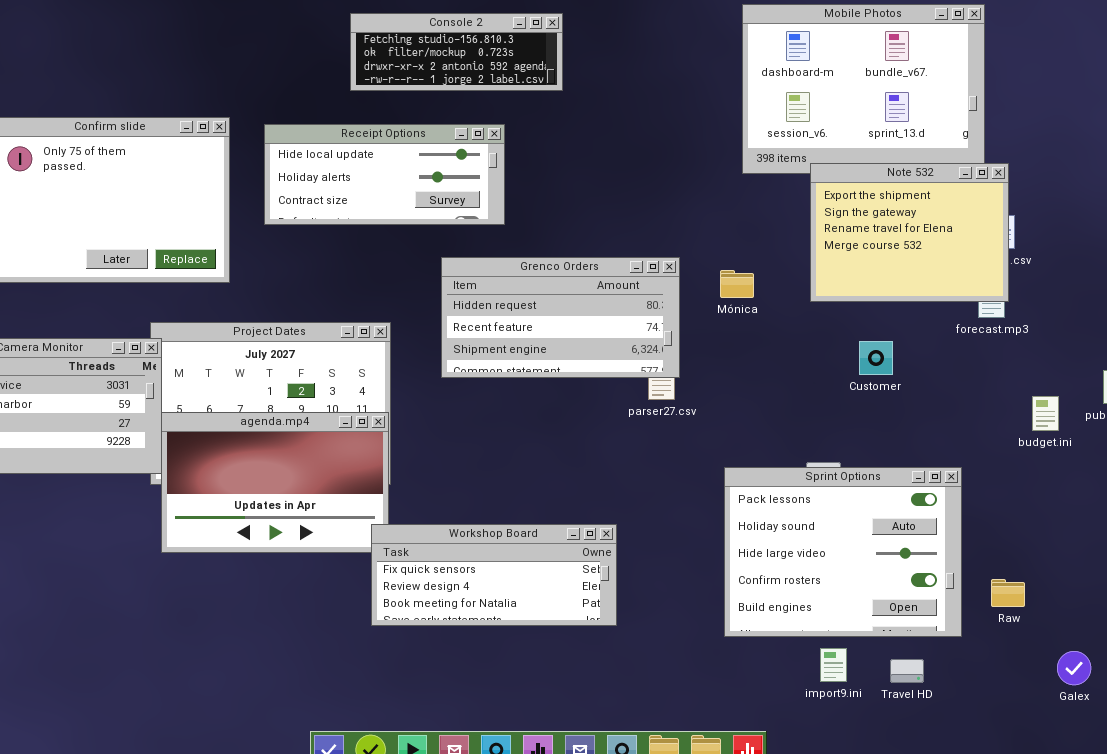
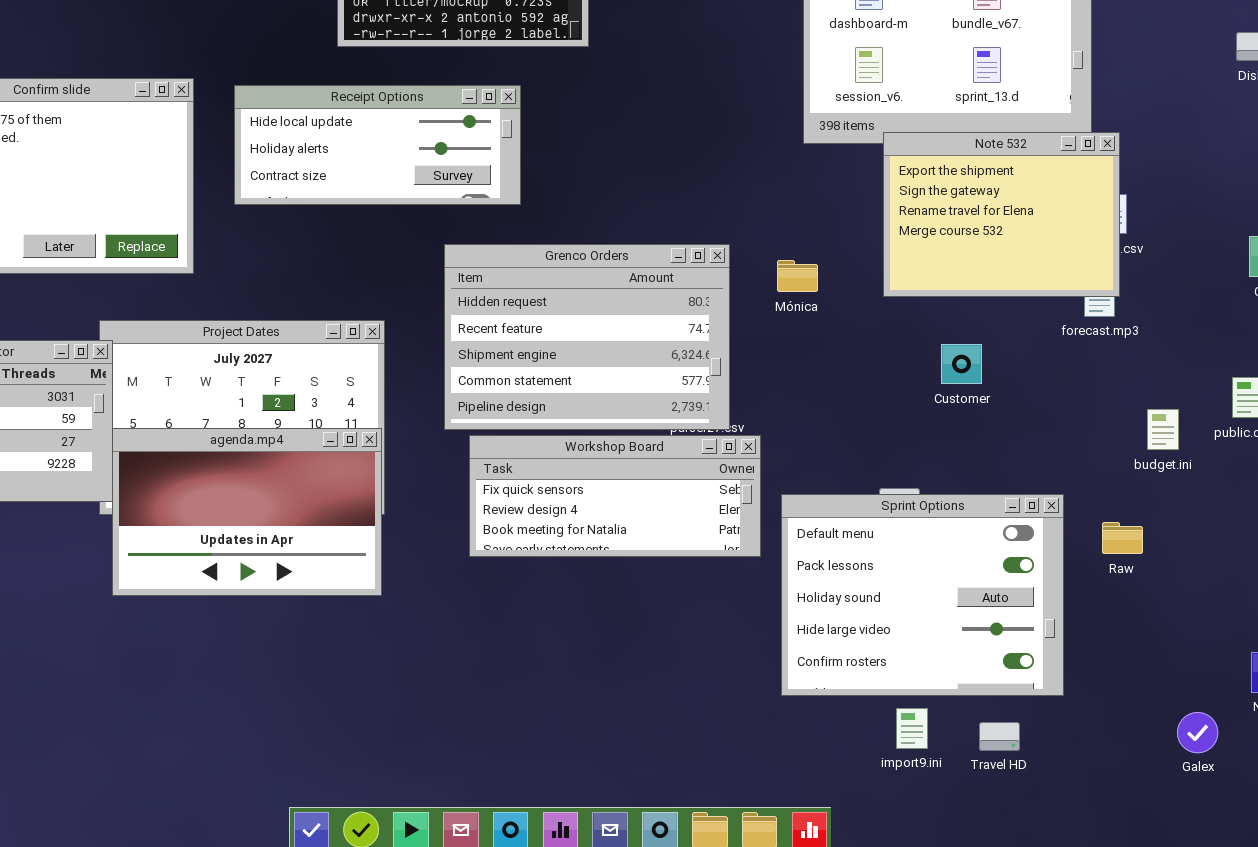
Grenco Orders: [441,257,680,378] -> [444,244,730,430], resized
Sprint Options: [724,467,962,637] -> [781,494,1064,696], scrolled up 1 row
Workshop Board: [371,524,617,626] -> [469,435,761,557], moved
Raw: [991,579,1025,607] -> [1102,522,1143,554], moved

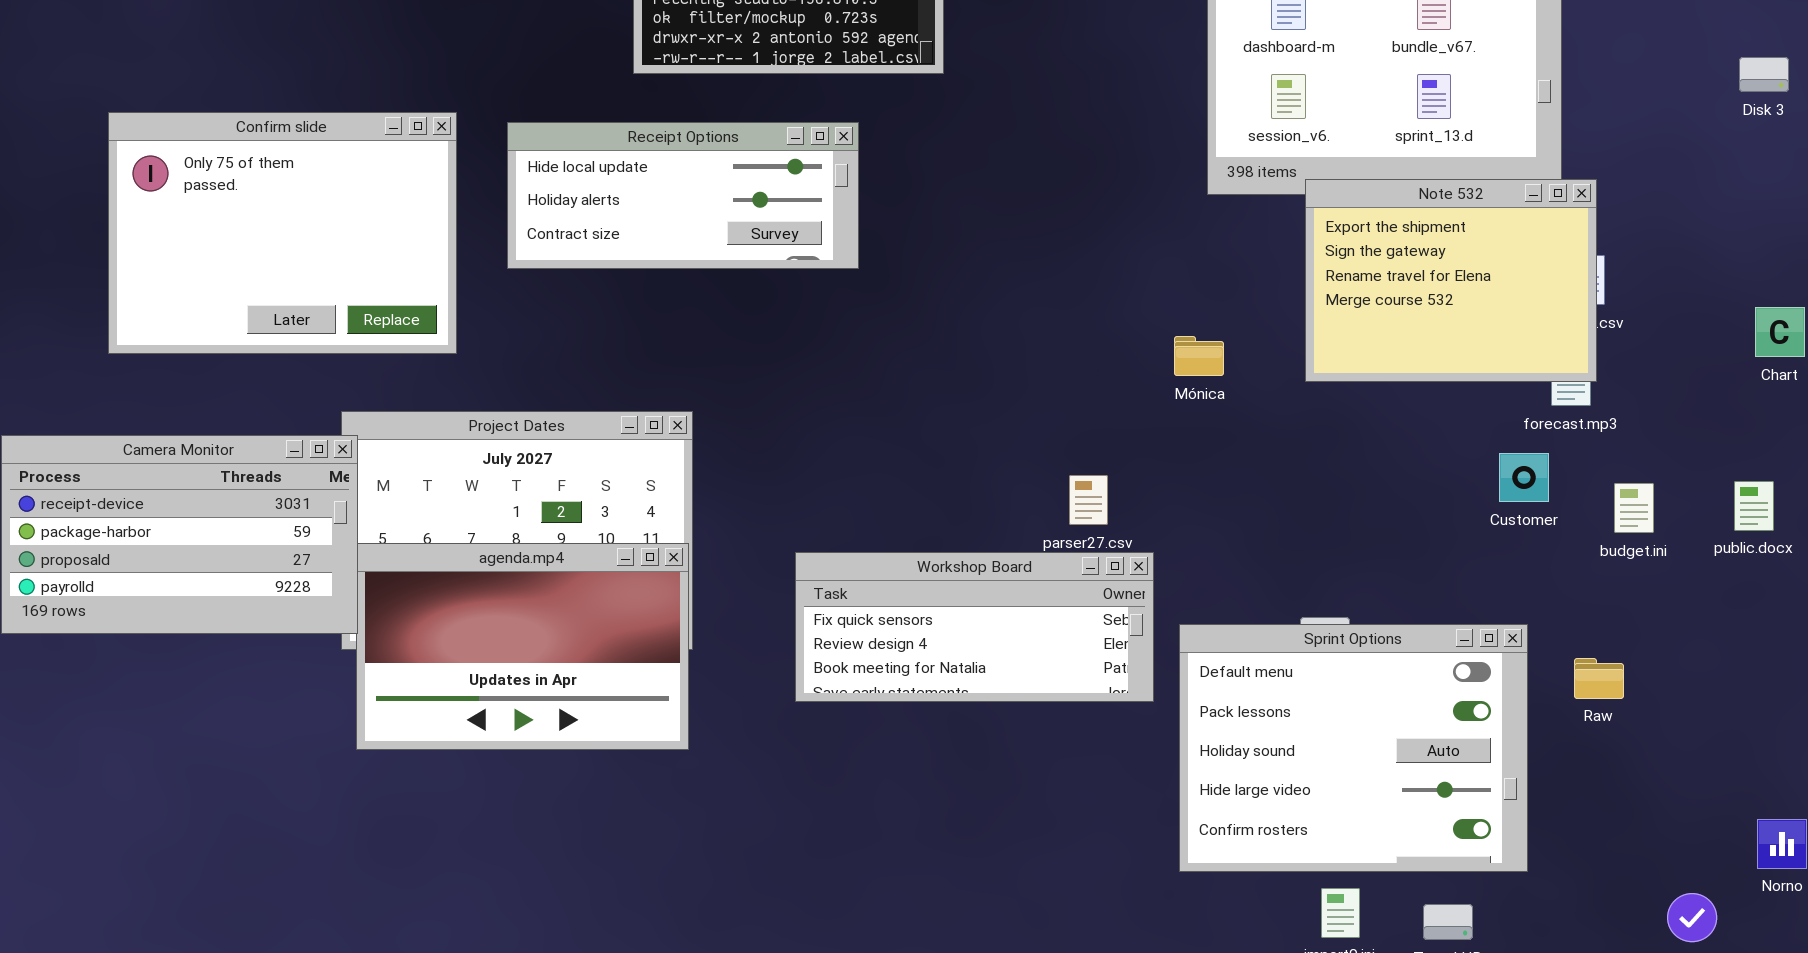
Grenco Orders: [444,244,730,430] -> none, closed
Customer: [941,344,982,384] -> [1499,453,1549,502], moved
budget.ini: [1147,409,1179,450] -> [1614,483,1654,533], moved

